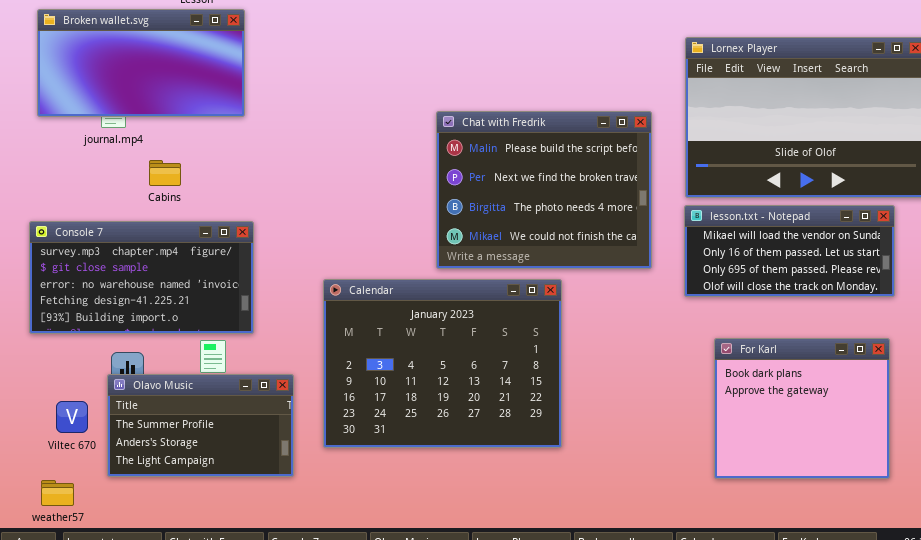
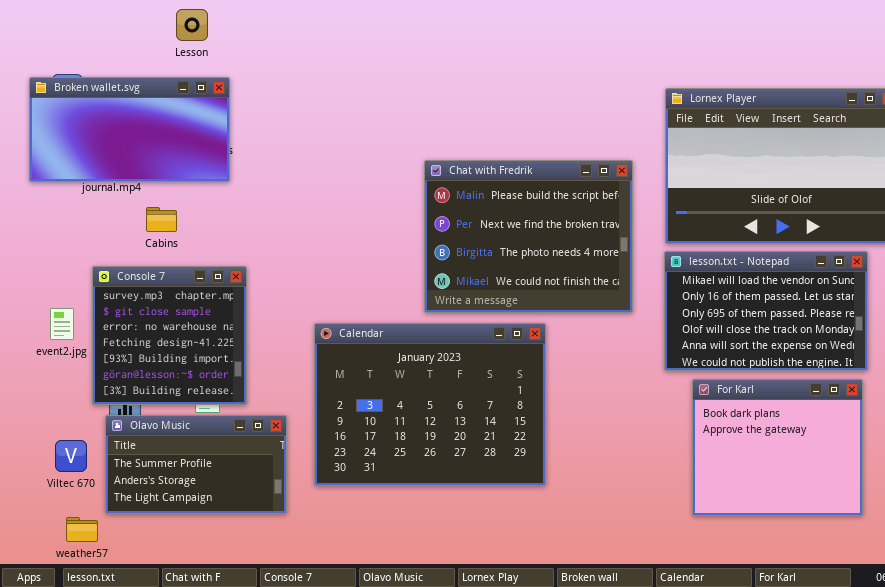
Broken wallet.svg: [37,9,245,117] -> [29,77,230,182], moved
lesson.txt - Notepad: [684,205,895,297] -> [664,251,868,371], resized
Console 7: [29,221,254,334] -> [92,266,247,405], resized
weather57: [41,480,74,506] -> [66,517,98,542], moved

